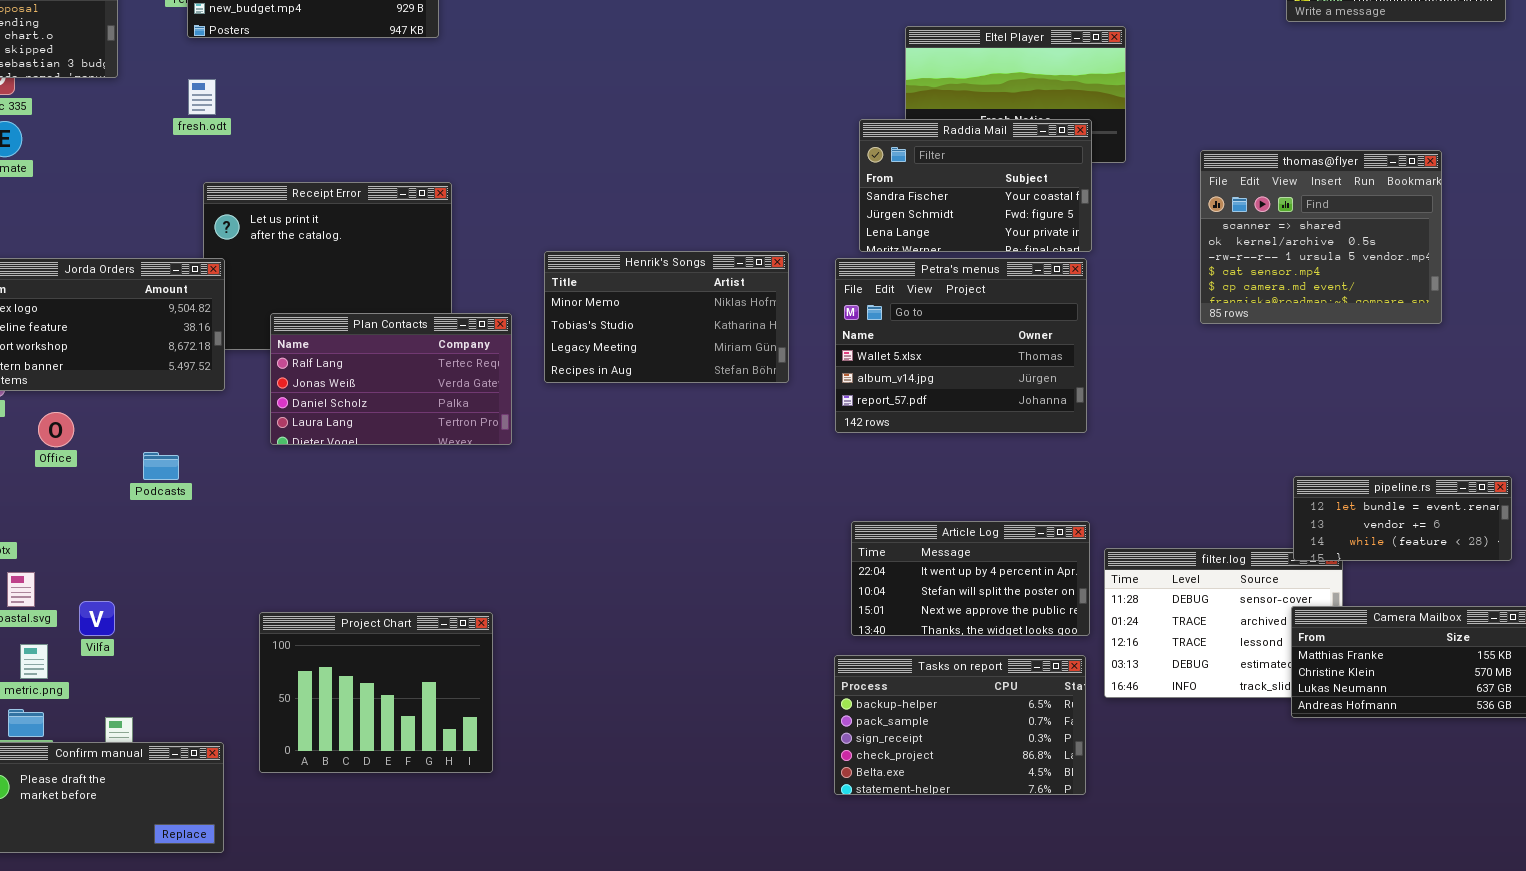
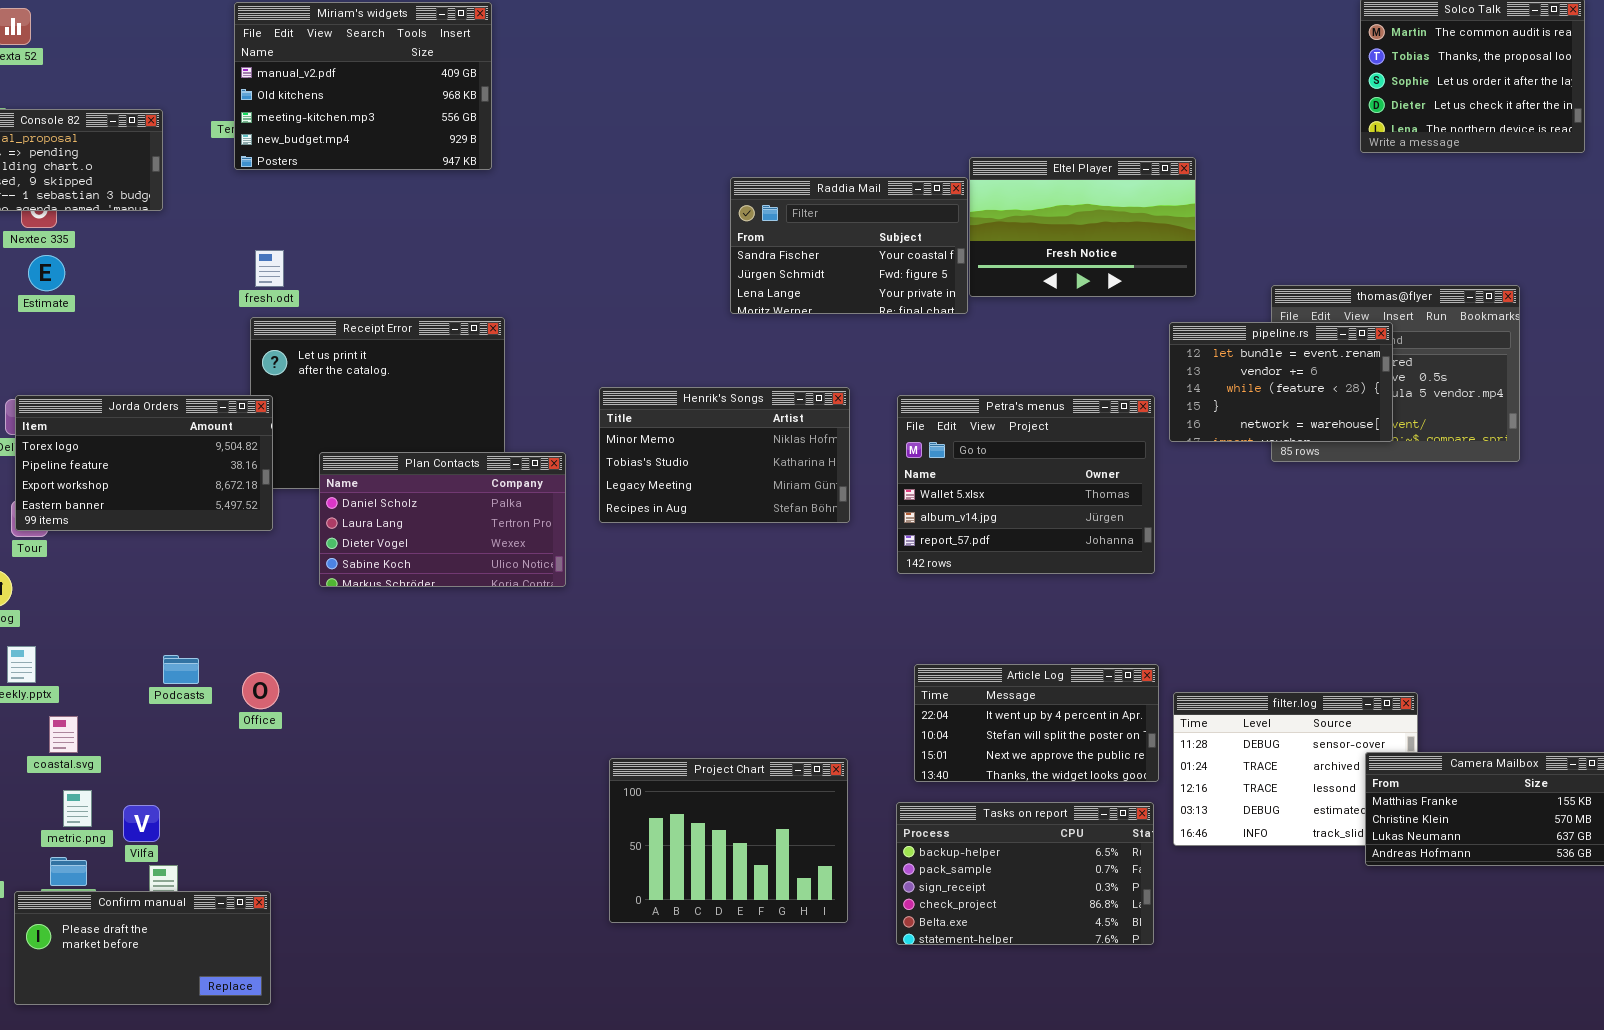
fresh.odt: [188,79,216,115] -> [255,250,284,287], moved
Raddia Mail: [859,119,1092,252] -> [730,177,968,314], moved
Plan Contacts: [270,313,512,445] -> [319,452,566,587], scrolled down 2 rows
Office: [38,412,74,447] -> [242,672,279,709], moved
Podcasts: [143,452,179,480] -> [163,655,199,684], moved
pipeline.rs: [1293,476,1512,561] -> [1169,322,1393,442], moved, resized
Vilfa: [79,601,115,636] -> [123,805,160,842], moved
Project Chart: [259,612,493,773] -> [609,758,848,923], moved

